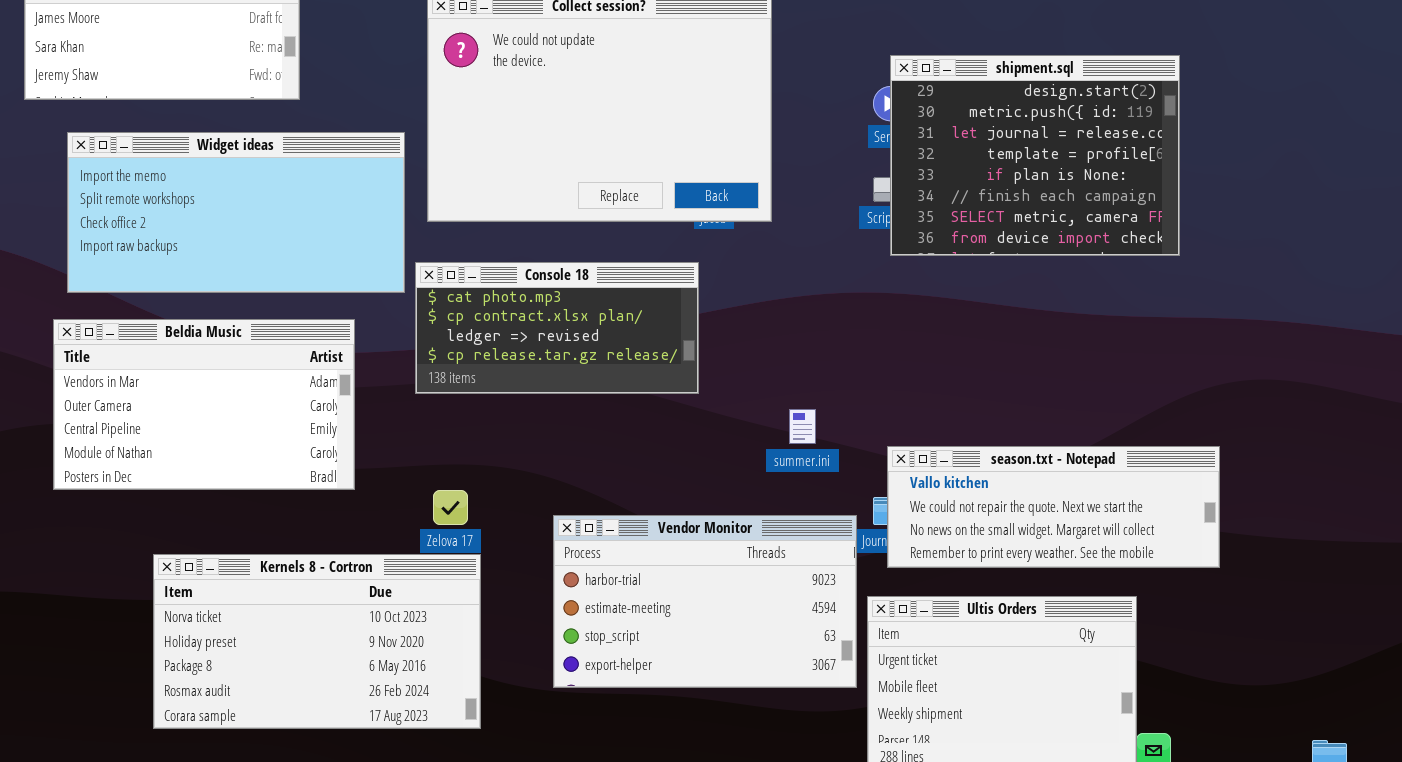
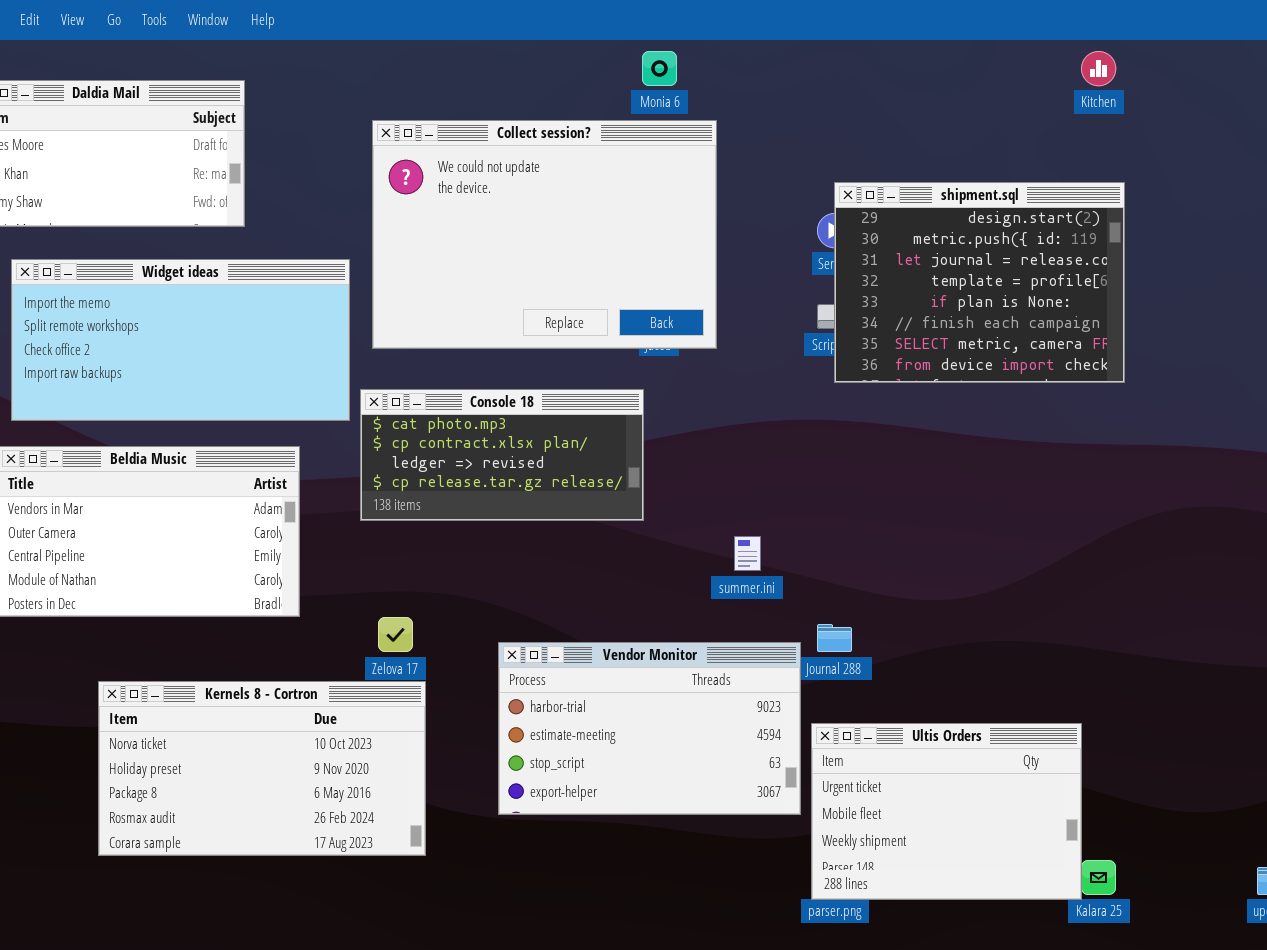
season.txt - Notepad: [887,446,1220,568] -> none, closed

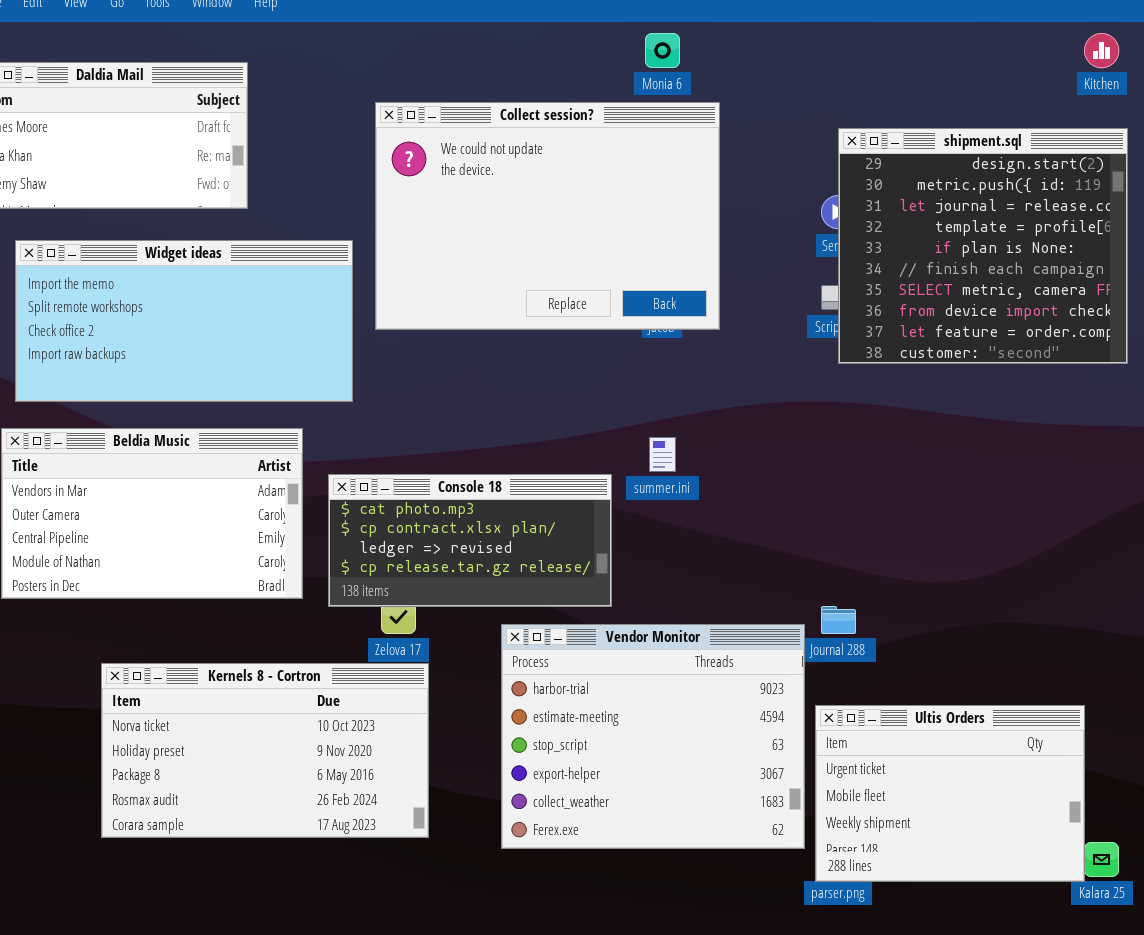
shipment.sql: [834,182,1125,383] -> [838,128,1128,364], resized
Console 18: [360,389,644,521] -> [328,474,612,607], moved
summer.ini: [734,536,761,571] -> [649,437,676,472], moved
Vendor Monitor: [498,642,801,815] -> [501,624,805,849], resized

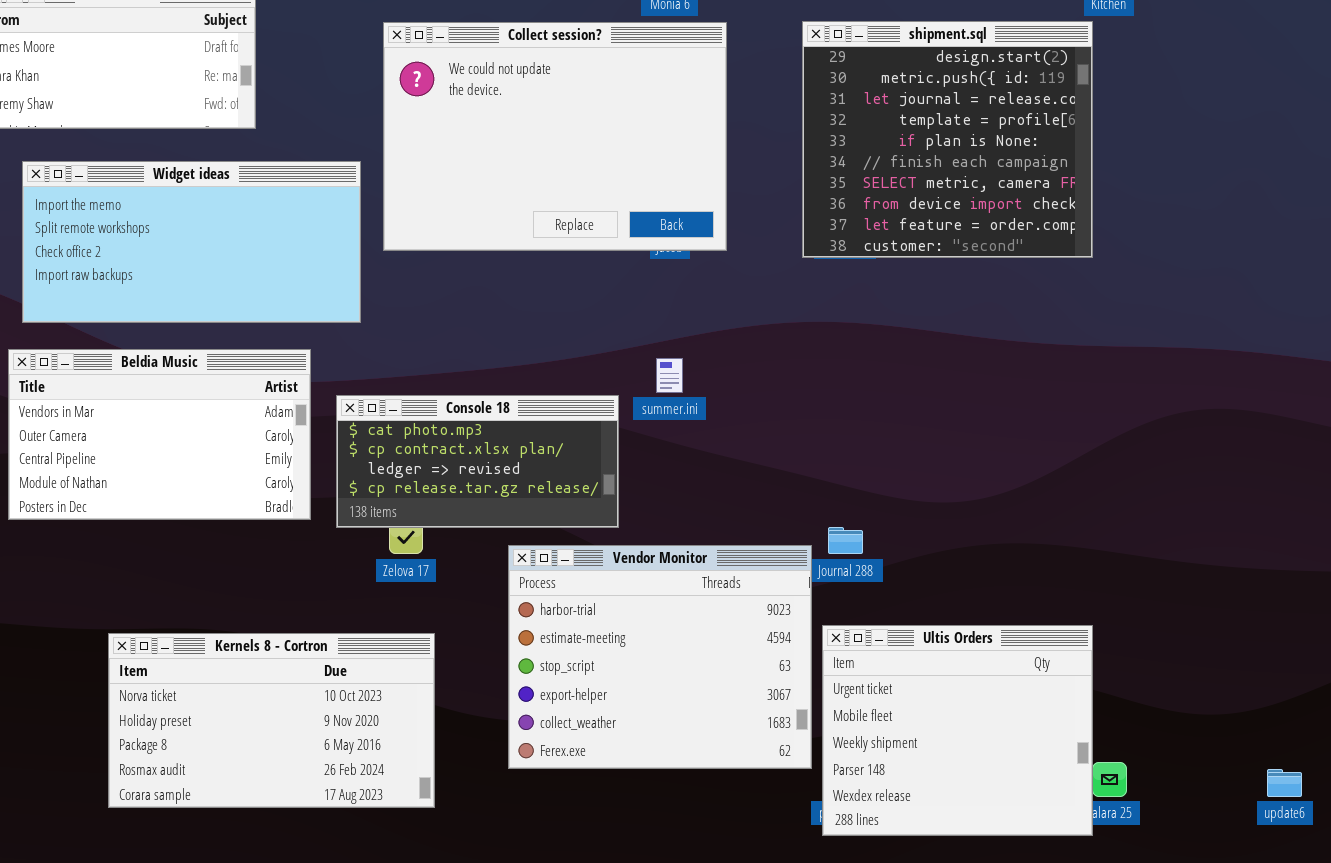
shipment.sql: [838,128,1128,364] -> [802,21,1093,258], moved
Kernels 8 - Cortron: [101,663,429,838] -> [108,633,435,808], moved
Ultis Orders: [815,705,1085,882] -> [822,625,1093,836], resized

